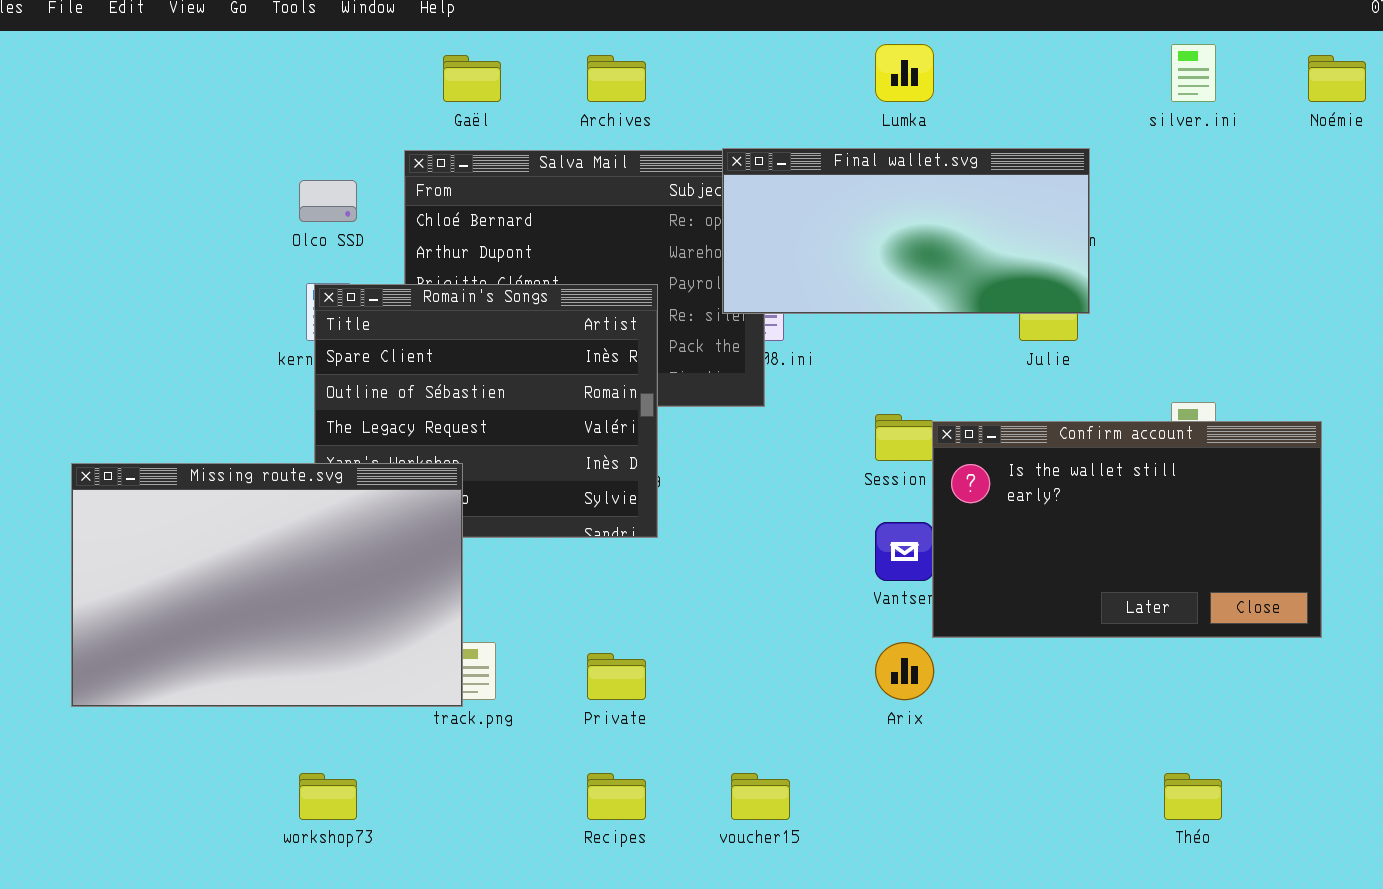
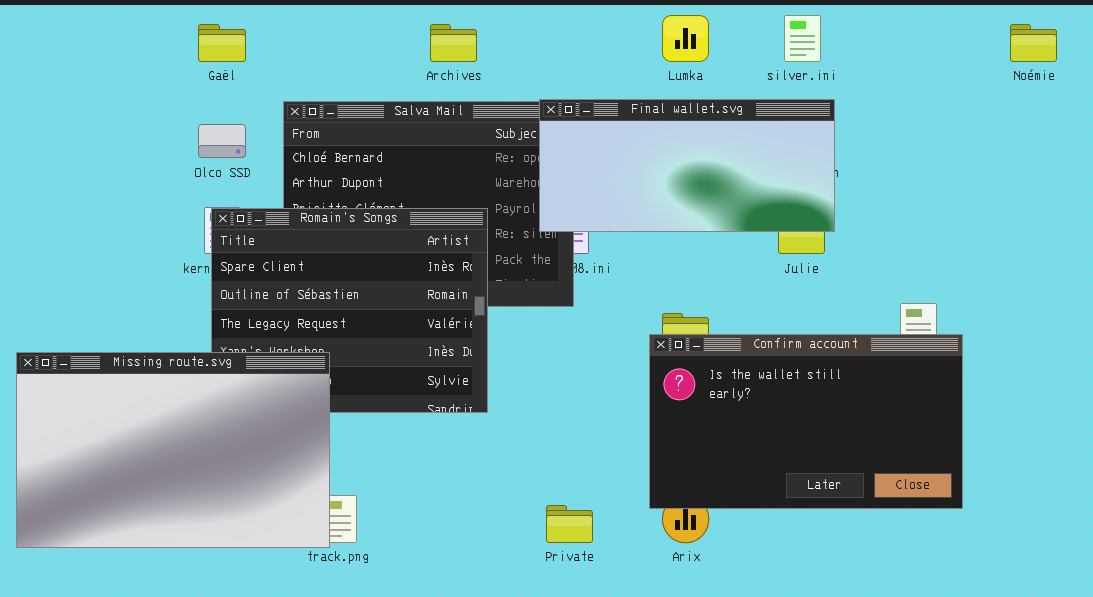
silver.ini: [1171,44,1216,102] -> [784,15,821,62], moved
Gaël: [443,55,501,102] -> [198,24,246,62], moved
Confirm account: [932,421,1322,638] -> [649,334,963,509], moved
Private: [587,653,646,700] -> [546,505,593,543], moved

